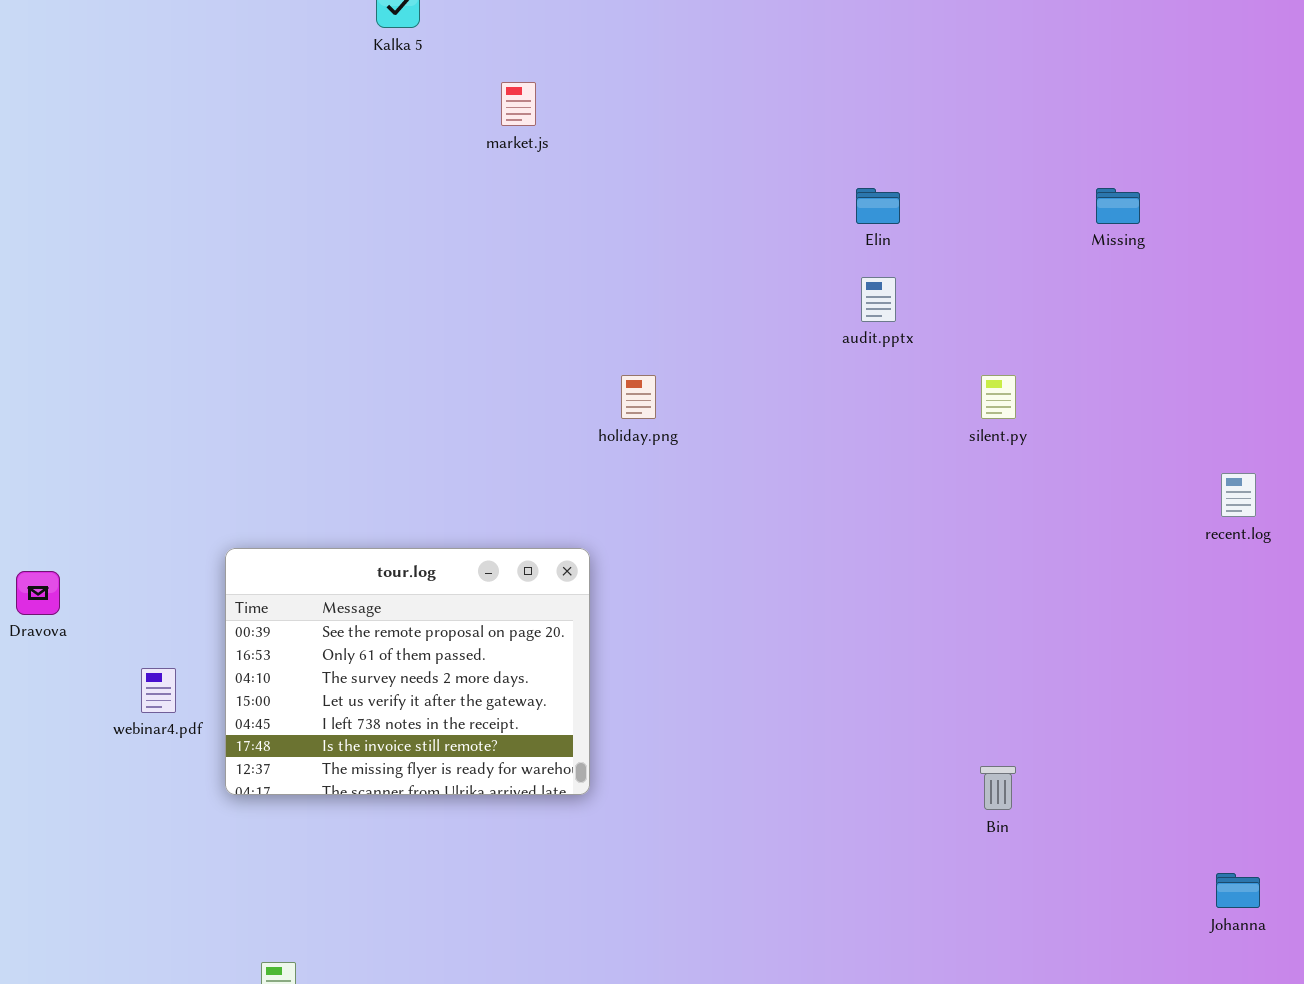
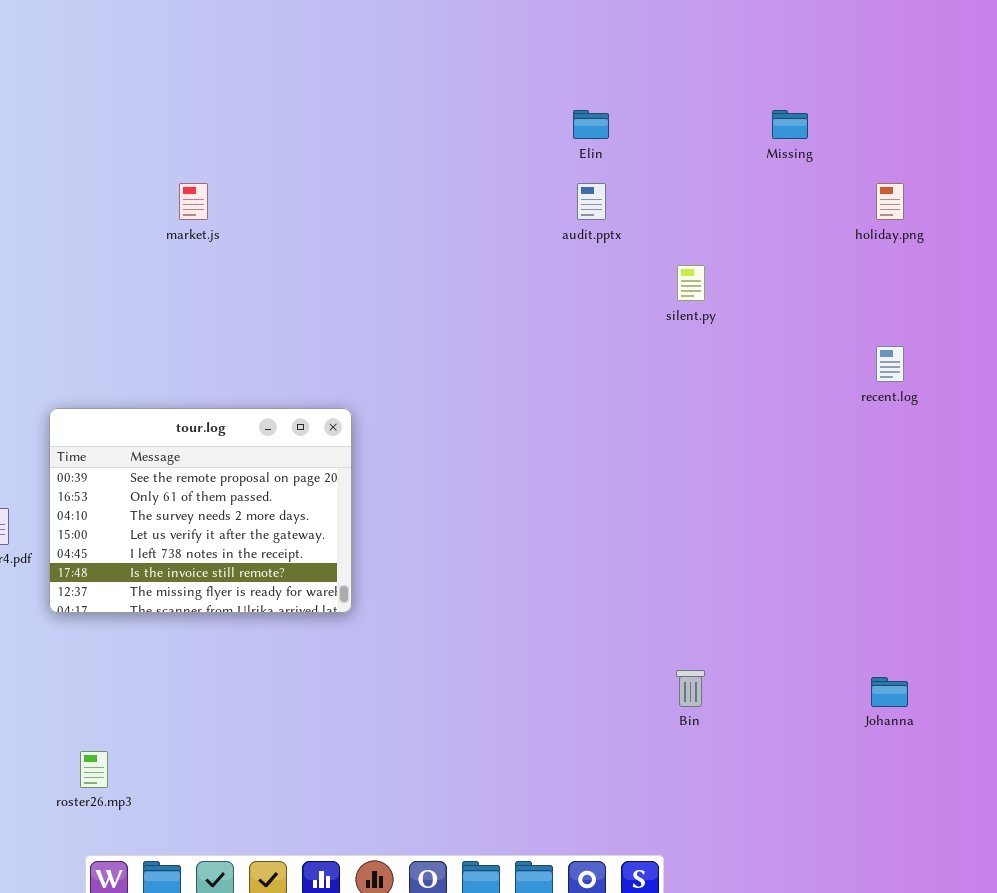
market.js: [501,82,536,126] -> [179,183,208,220], moved
holiday.png: [621,375,656,419] -> [876,183,904,220], moved
Bin: [980,766,1016,810] -> [676,670,705,707], moved

